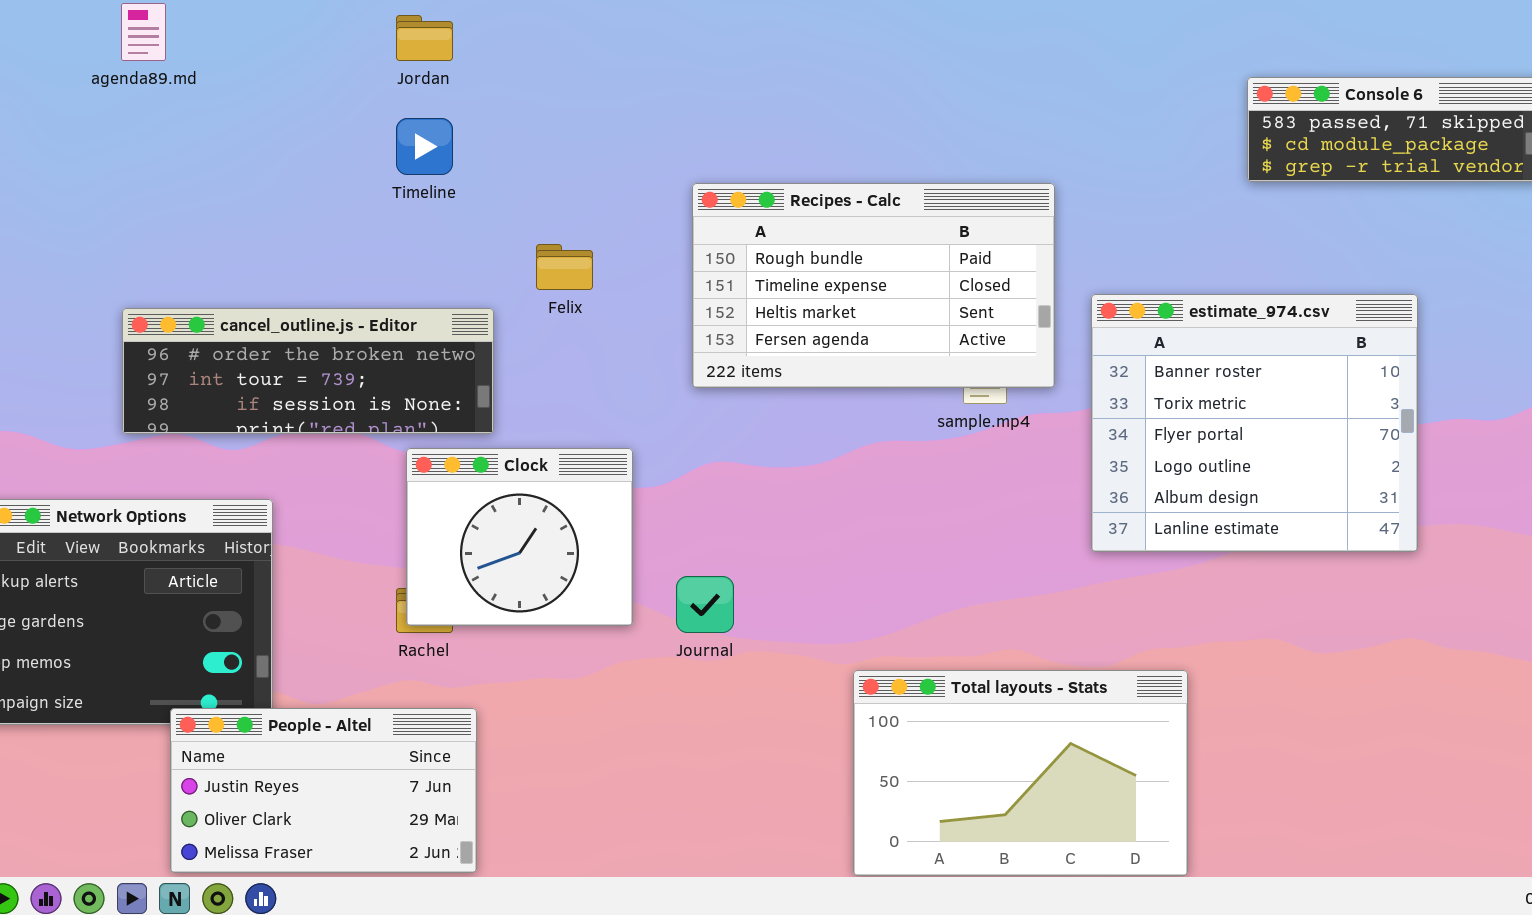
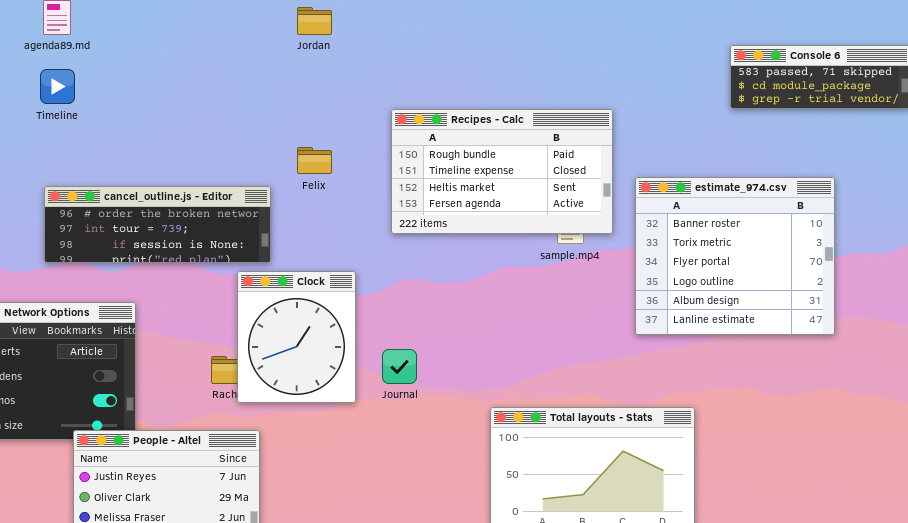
Jordan: [396,15,453,61] -> [297,7,332,35], moved
Timeline: [396,118,453,175] -> [40,69,75,104], moved
Clock: [406,448,633,626] -> [237,271,356,403], resized

